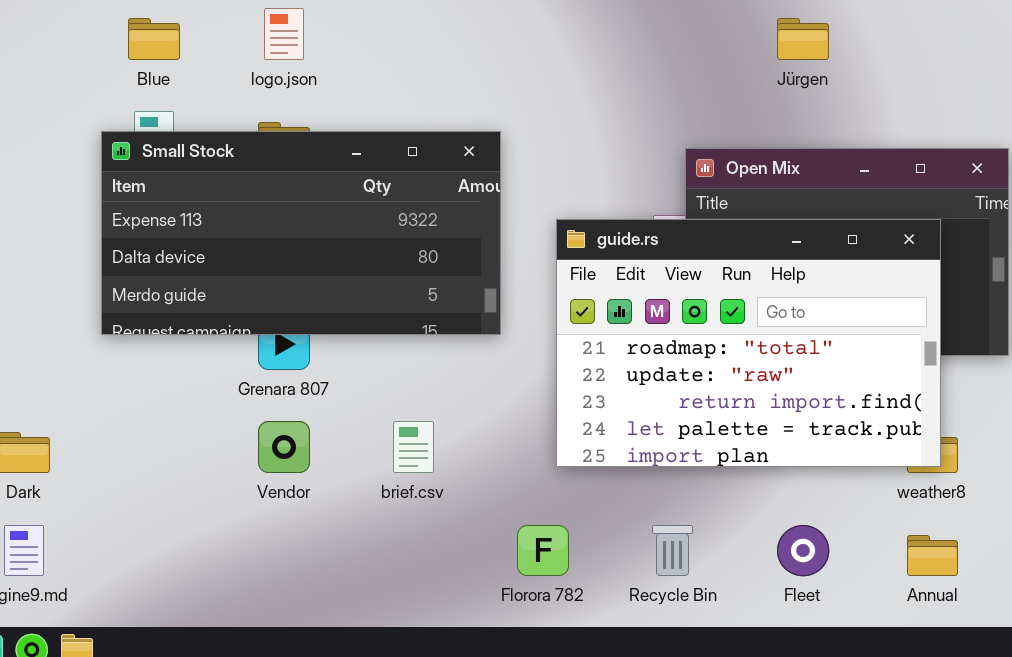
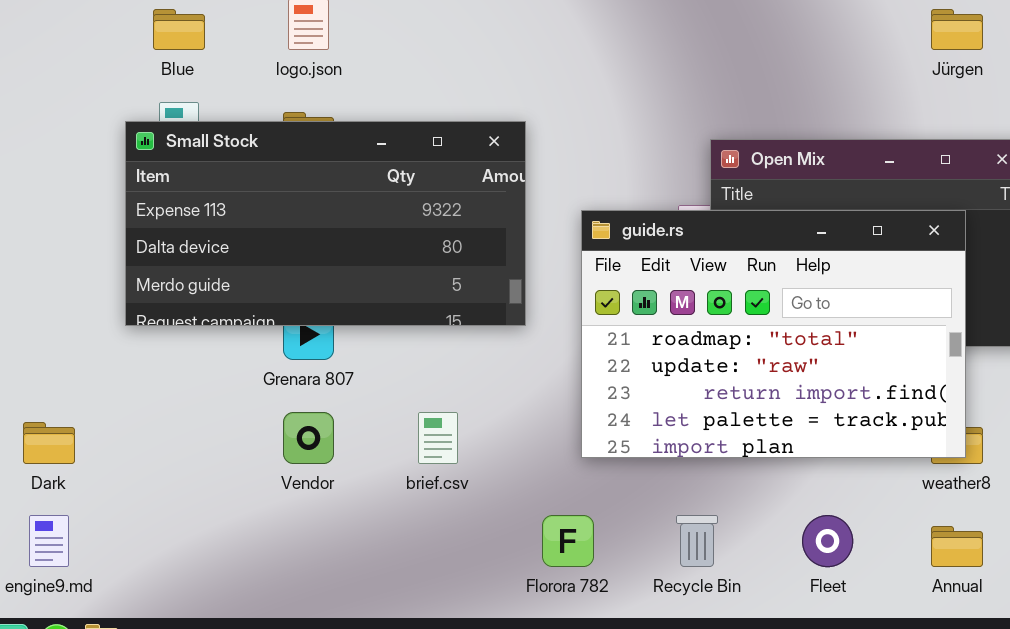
Jürgen: [777,18,829,60] -> [931,9,983,50], moved

